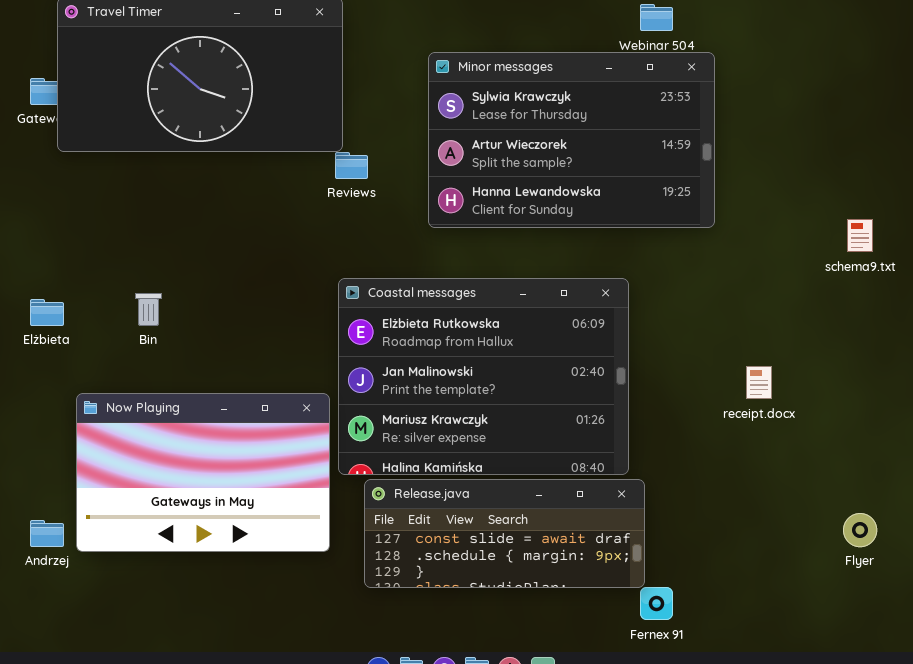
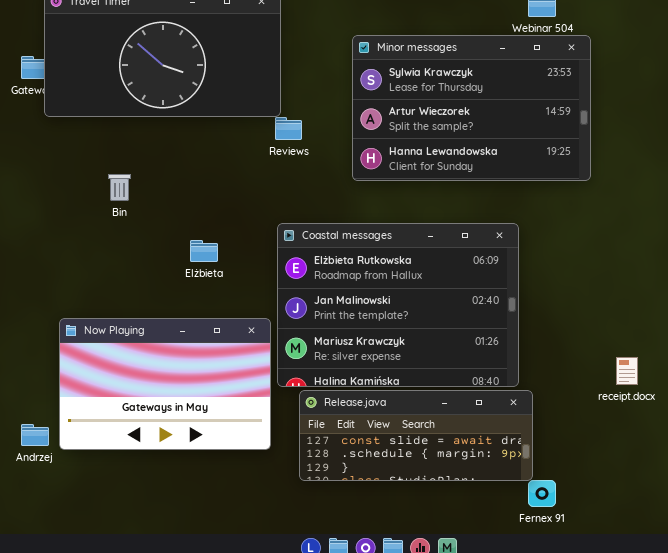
Bin: [135,293,162,326] -> [108,174,131,201], moved
Elżbieta: [30,299,64,326] -> [190,240,218,262], moved
receipt.docx: [746,366,772,399] -> [616,357,638,385], moved

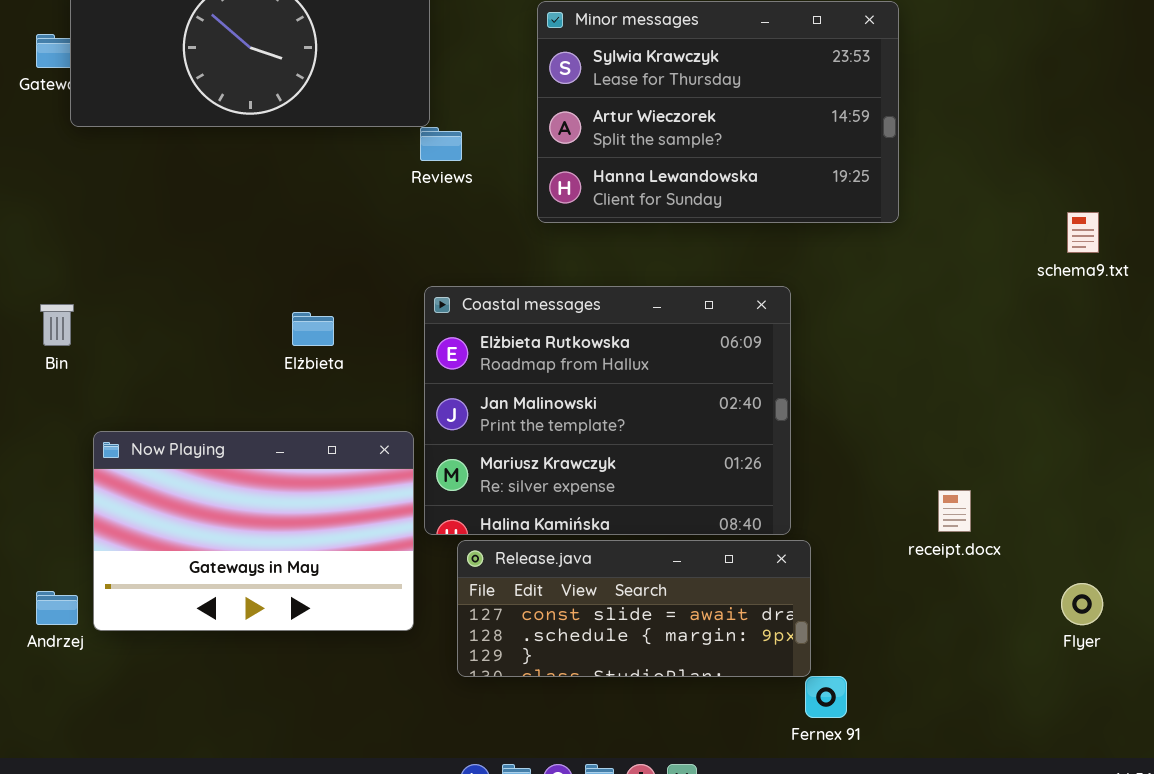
Bin: [108,174,131,201] -> [40,304,74,346], moved

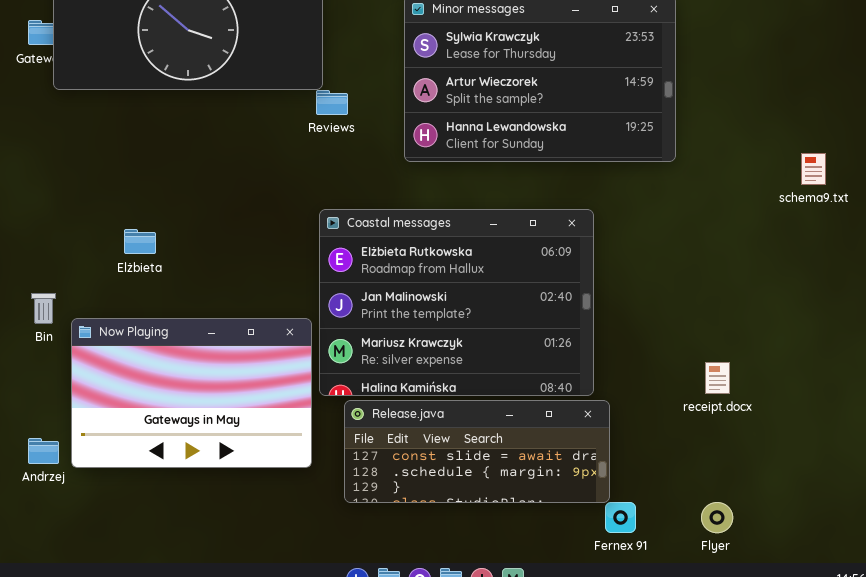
Bin: [40,304,74,346] -> [31,293,56,324], moved
Elżbieta: [292,312,334,346] -> [124,229,156,254], moved
Flyer: [1061,583,1103,625] -> [701,502,733,533], moved

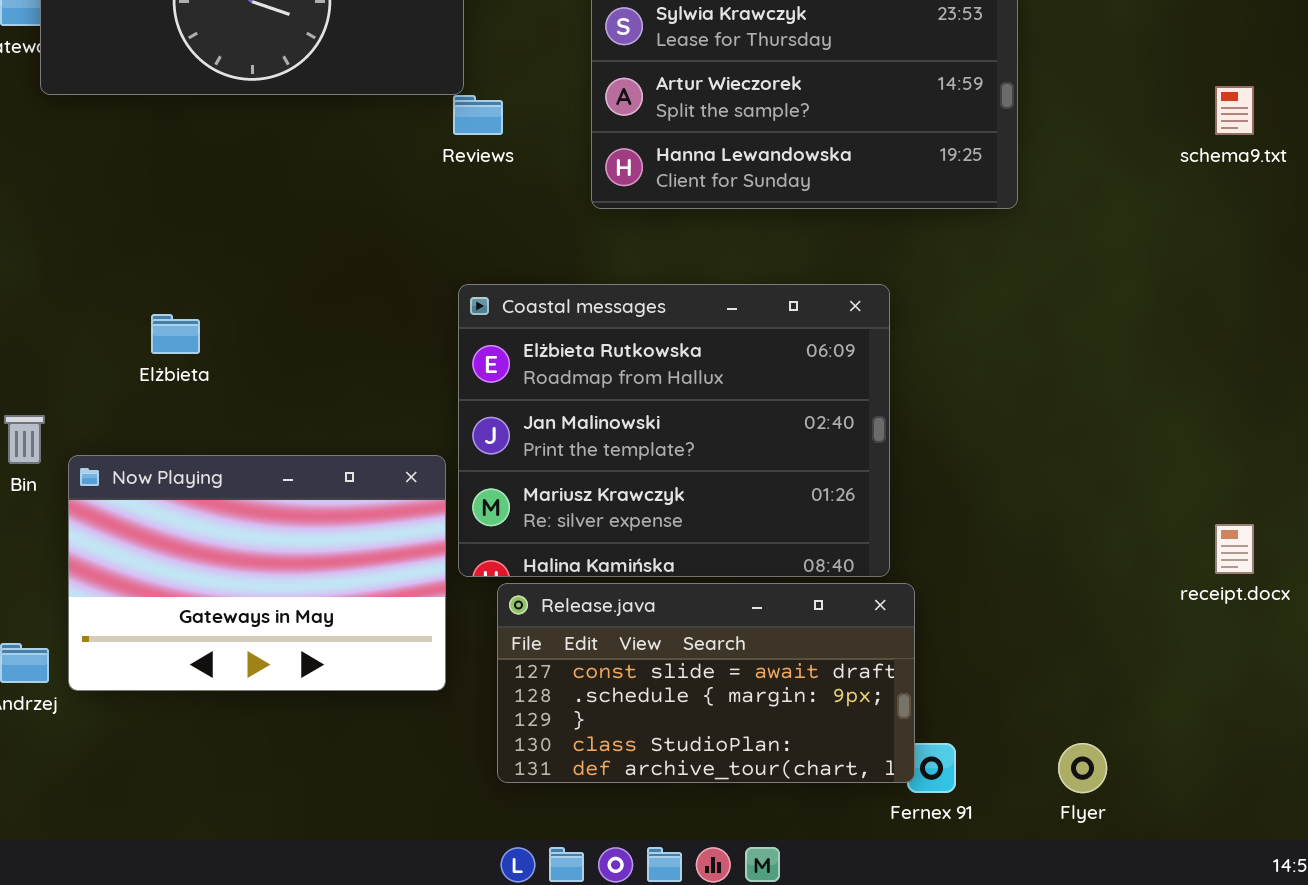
schema9.txt: [801,153,826,185] -> [1215,86,1254,135], moved
receipt.docx: [705,362,730,394] -> [1215,524,1254,574], moved
Release.java: [344,400,610,503] -> [497,583,915,783], resized

